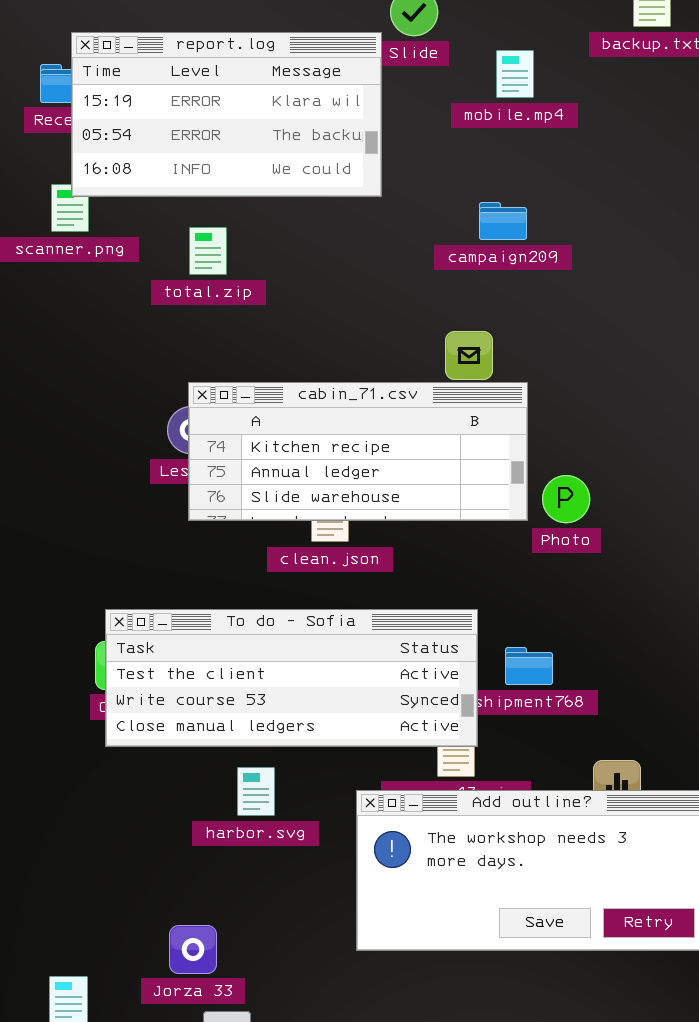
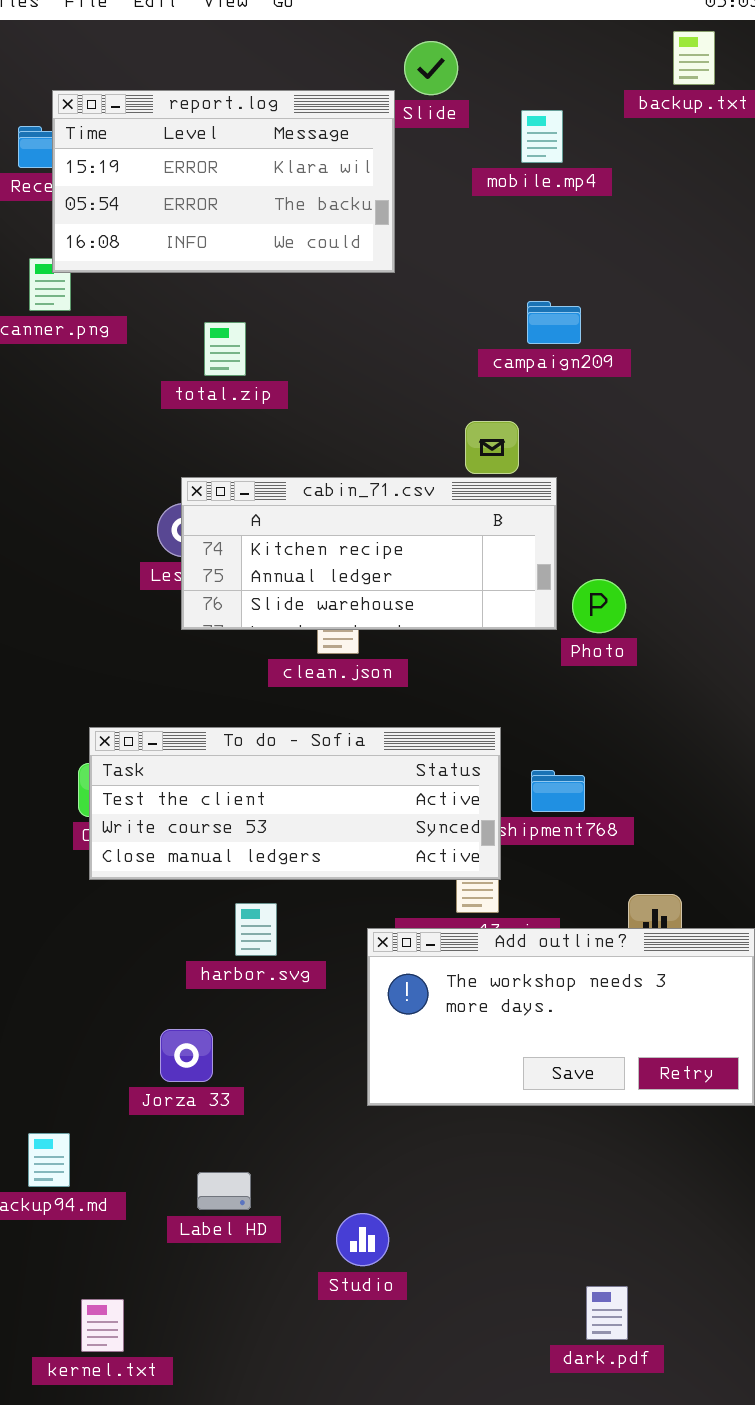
campaign209: [479,202,527,240] -> [527,301,581,344], moved
total.zip: [189,227,227,275] -> [204,322,246,376], moved
Jorza 33: [169,925,217,974] -> [160,1029,213,1082], moved

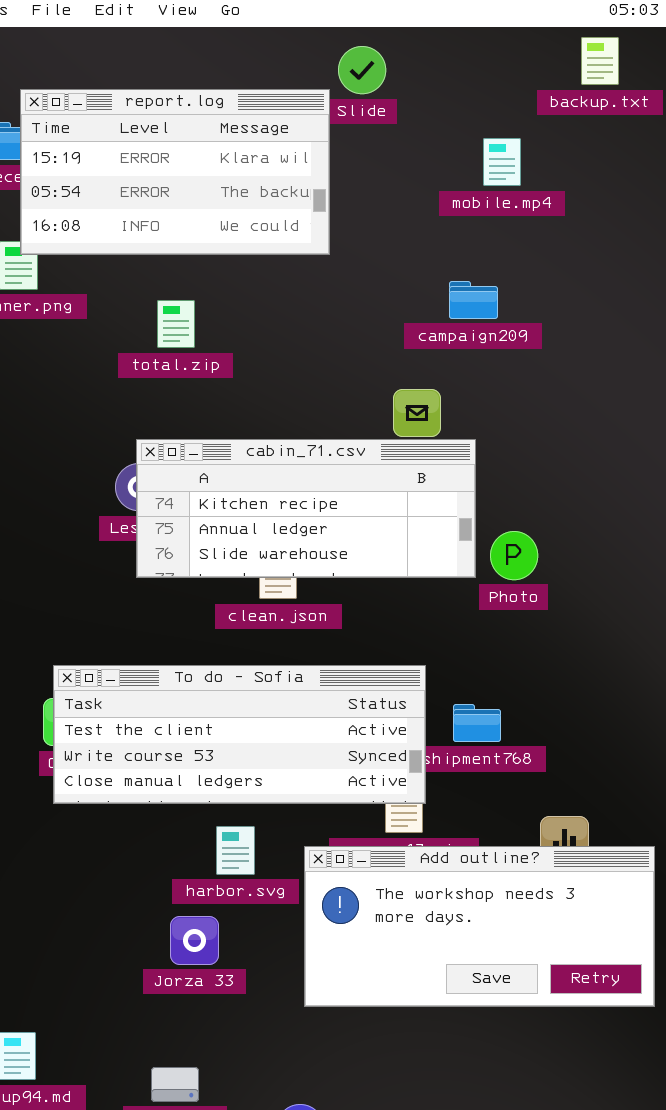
mobile.mp4: [521,110,563,163] -> [483,138,521,186], moved
harbor.svg: [235,903,277,956] -> [216,826,255,875], moved
Jorza 33: [160,1029,213,1082] -> [170,916,219,965], moved

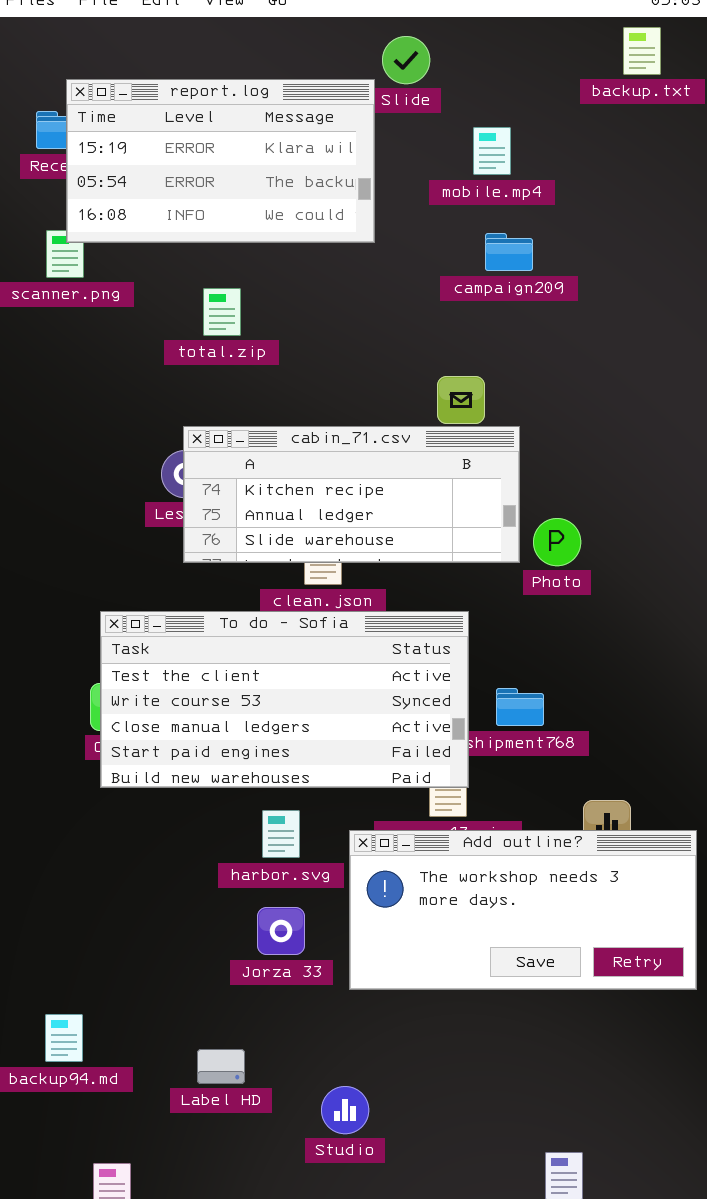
mobile.mp4: [483,138,521,186] -> [473,127,511,175], moved
campaign209: [449,281,498,319] -> [485,233,533,271], moved
To do - Sofia: [53,665,426,804] -> [100,611,469,788], resized
Jorza 33: [170,916,219,965] -> [257,907,305,955], moved

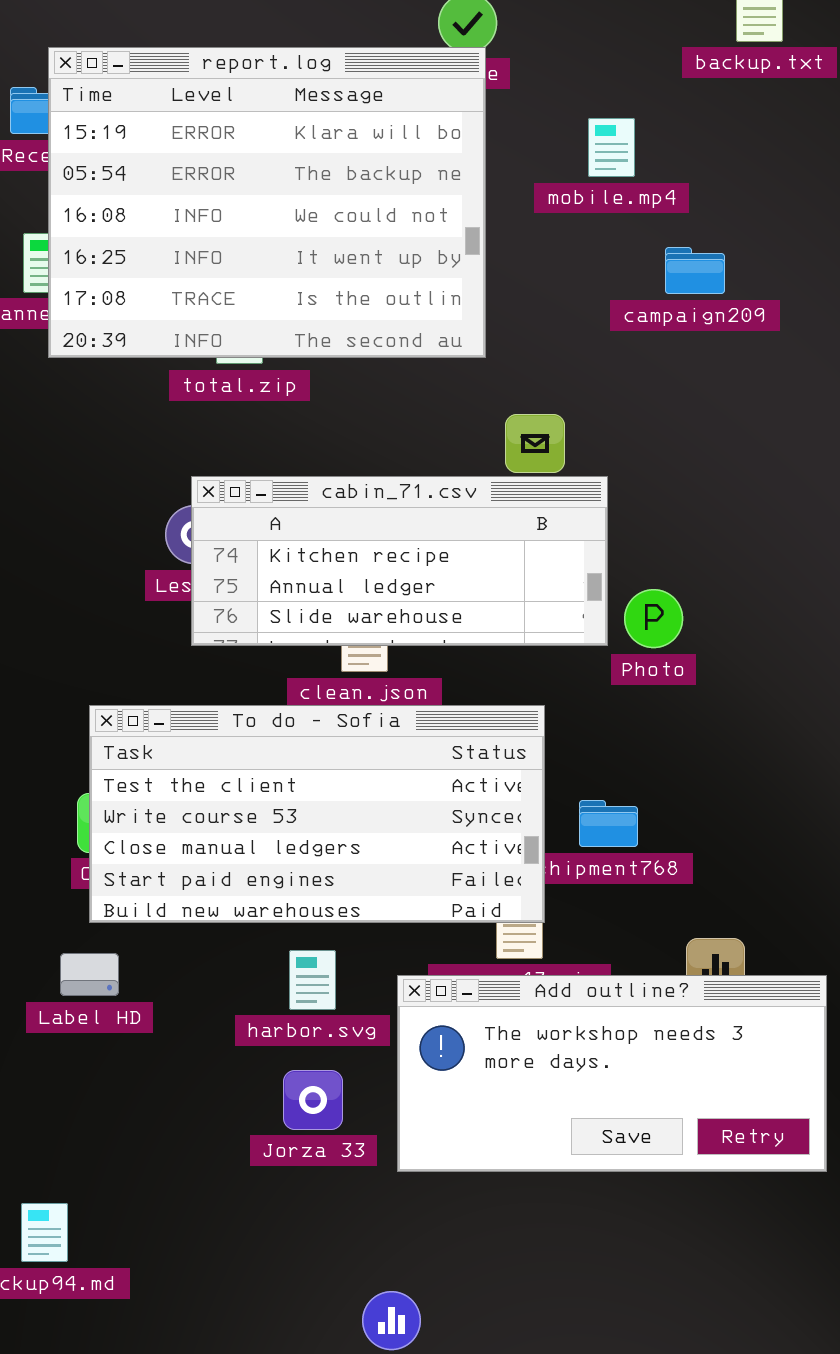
report.log: [66,79,375,243] -> [48,47,486,358], resized
mobile.mp4: [473,127,511,175] -> [588,118,635,177], moved
campaign209: [485,233,533,271] -> [665,247,725,294], moved
Label HD: [197,1049,245,1084] -> [60,953,119,996], moved

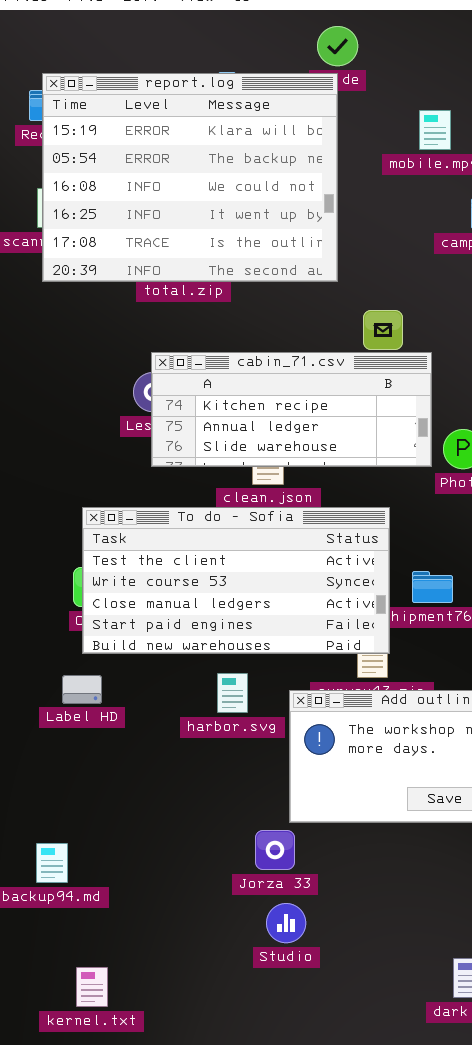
report.log: [48,47,486,358] -> [42,73,338,282], moved
Jorza 33: [283,1070,343,1130] -> [255,830,295,870], moved

